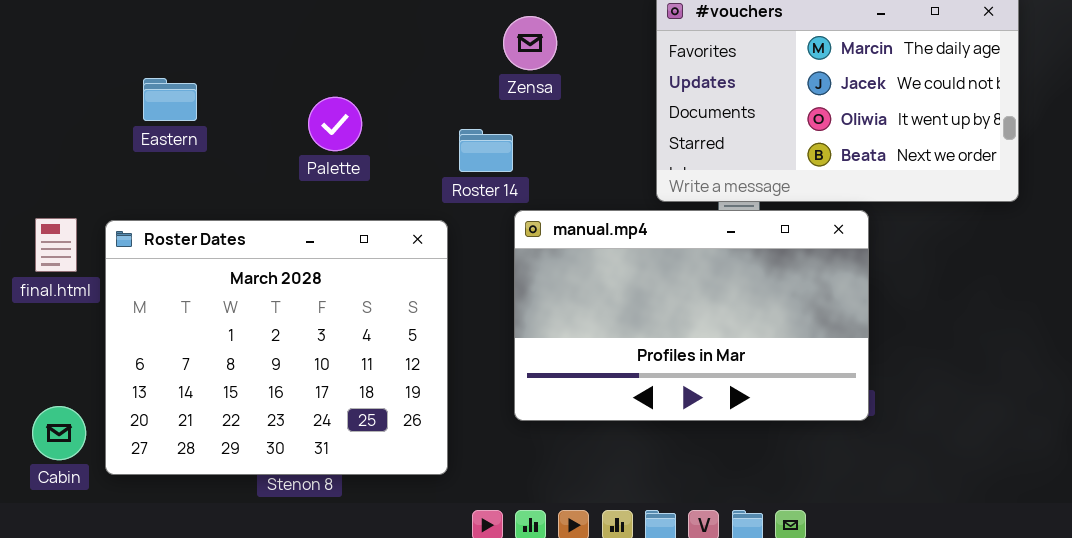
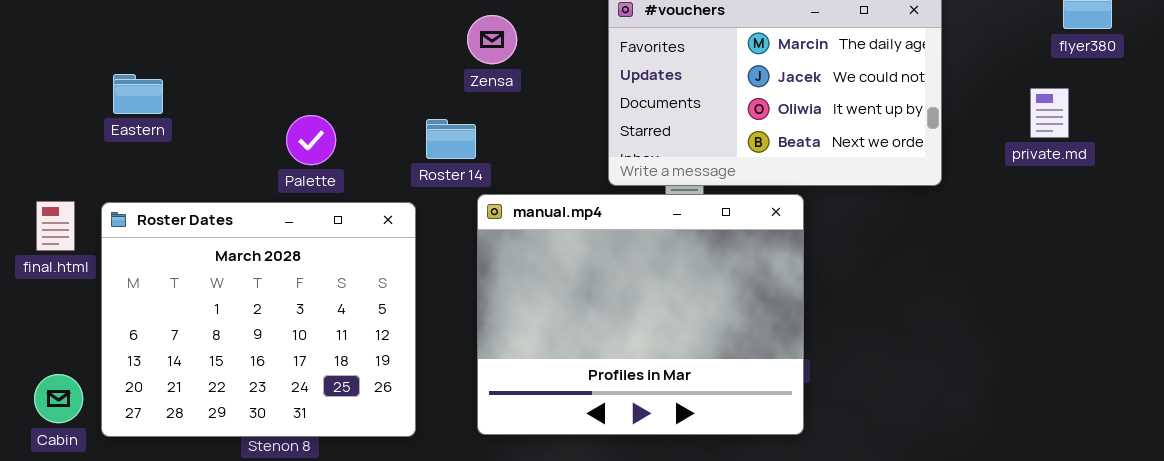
Eastern: [143,78,197,121] -> [113,74,163,114], moved
Palette: [308,97,362,151] -> [286,115,336,165], moved
manual.mp4: [514,210,869,421] -> [477,194,804,435], resized

